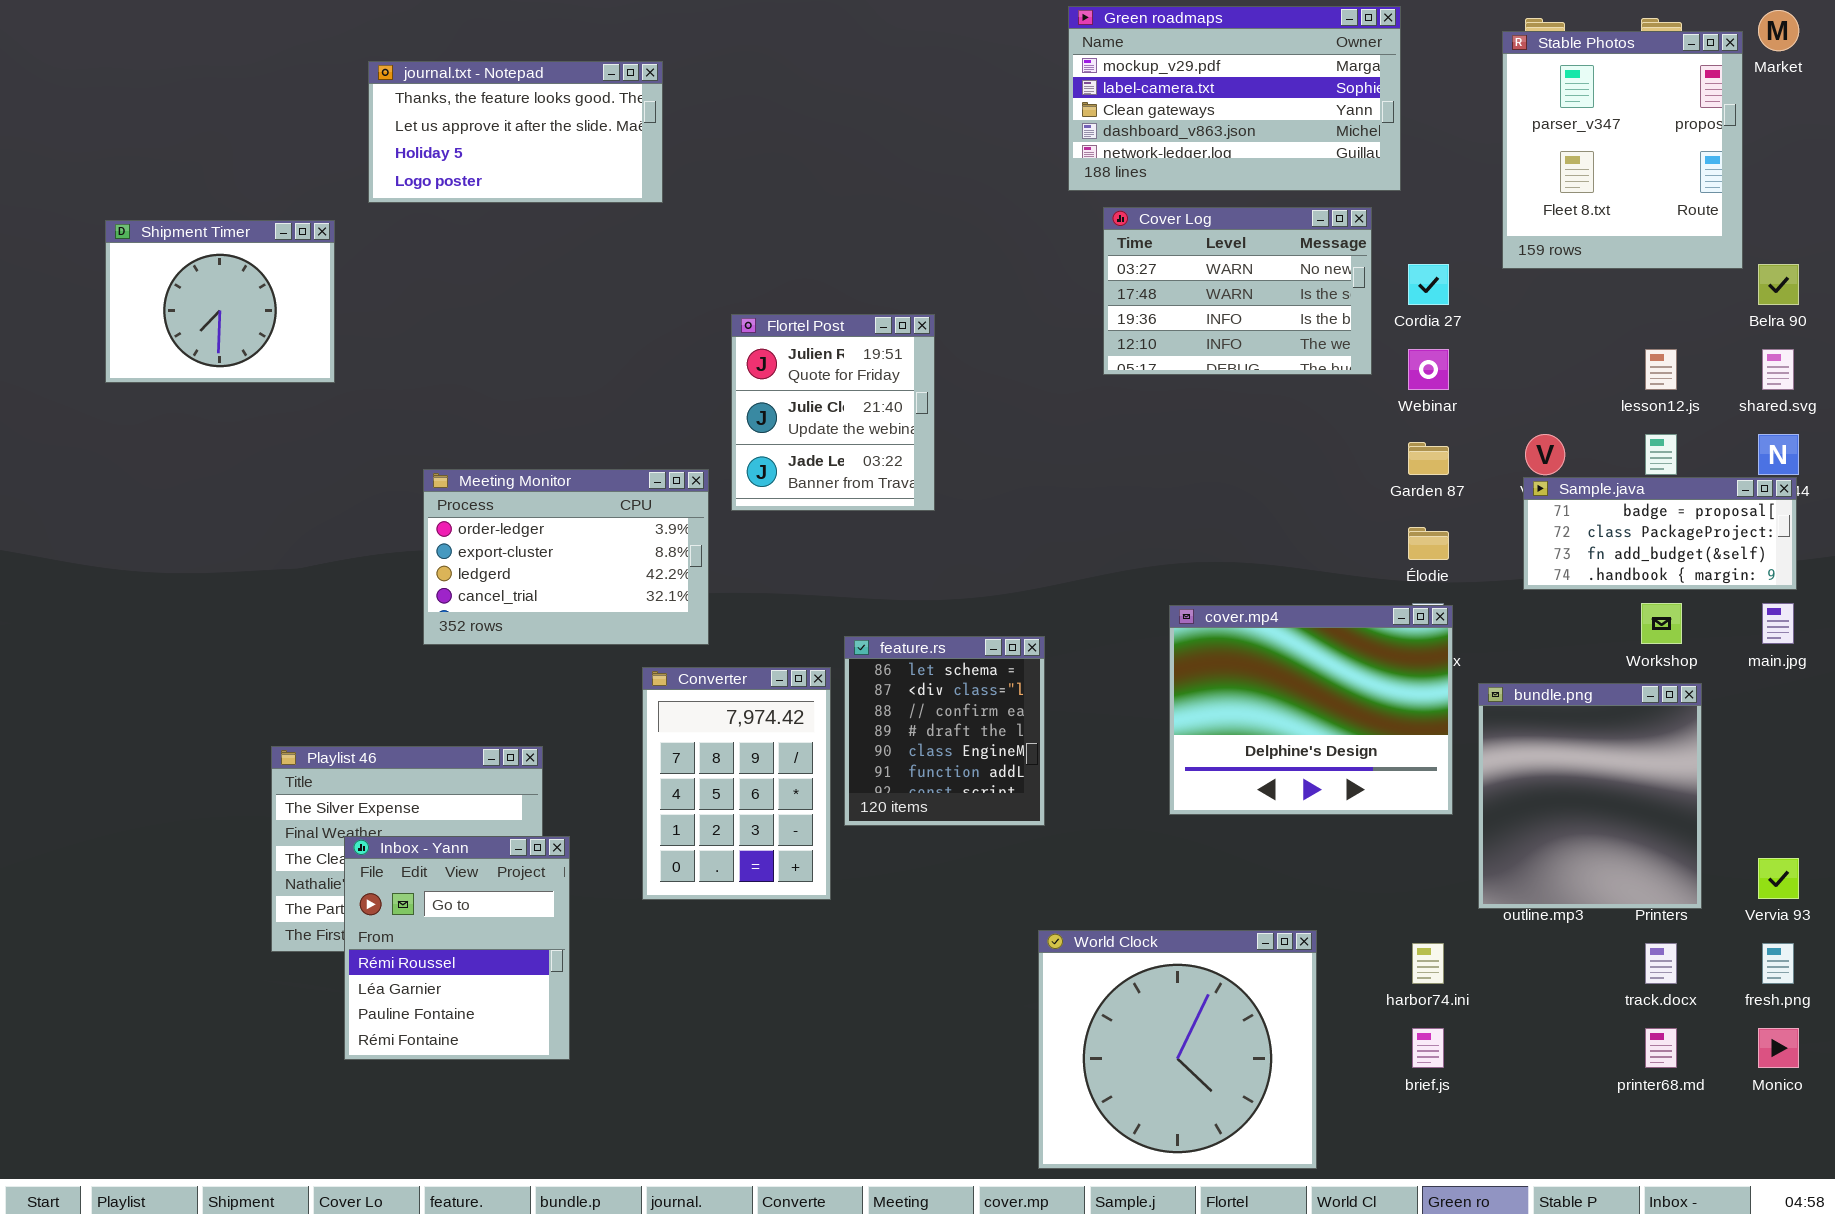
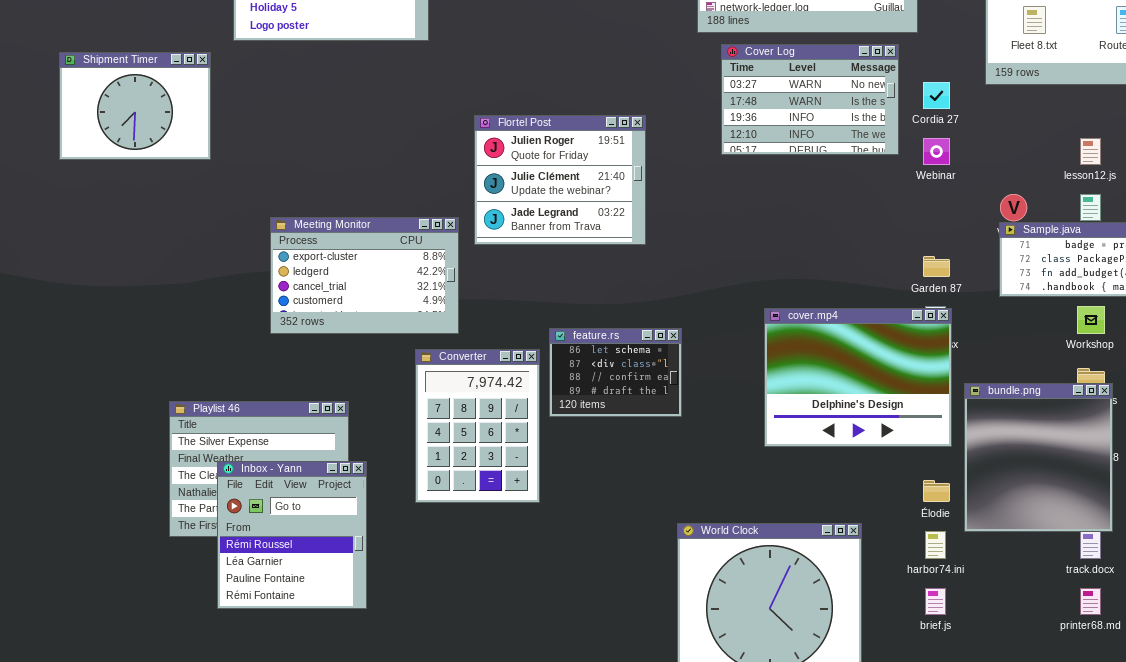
Flortel Post: [731,314,935,511] -> [474,115,646,245], resized
Garden 87: [1408,442,1449,475] -> [923,256,950,277], moved
Meeting Monitor: [423,469,709,645] -> [270,217,459,334], scrolled down 1 row
Élodie: [1408,527,1449,560] -> [923,480,950,502], moved
feature.rs: [844,636,1045,826] -> [549,328,682,417], resized
bundle.png: [1478,683,1702,909] -> [964,383,1113,532], moved

